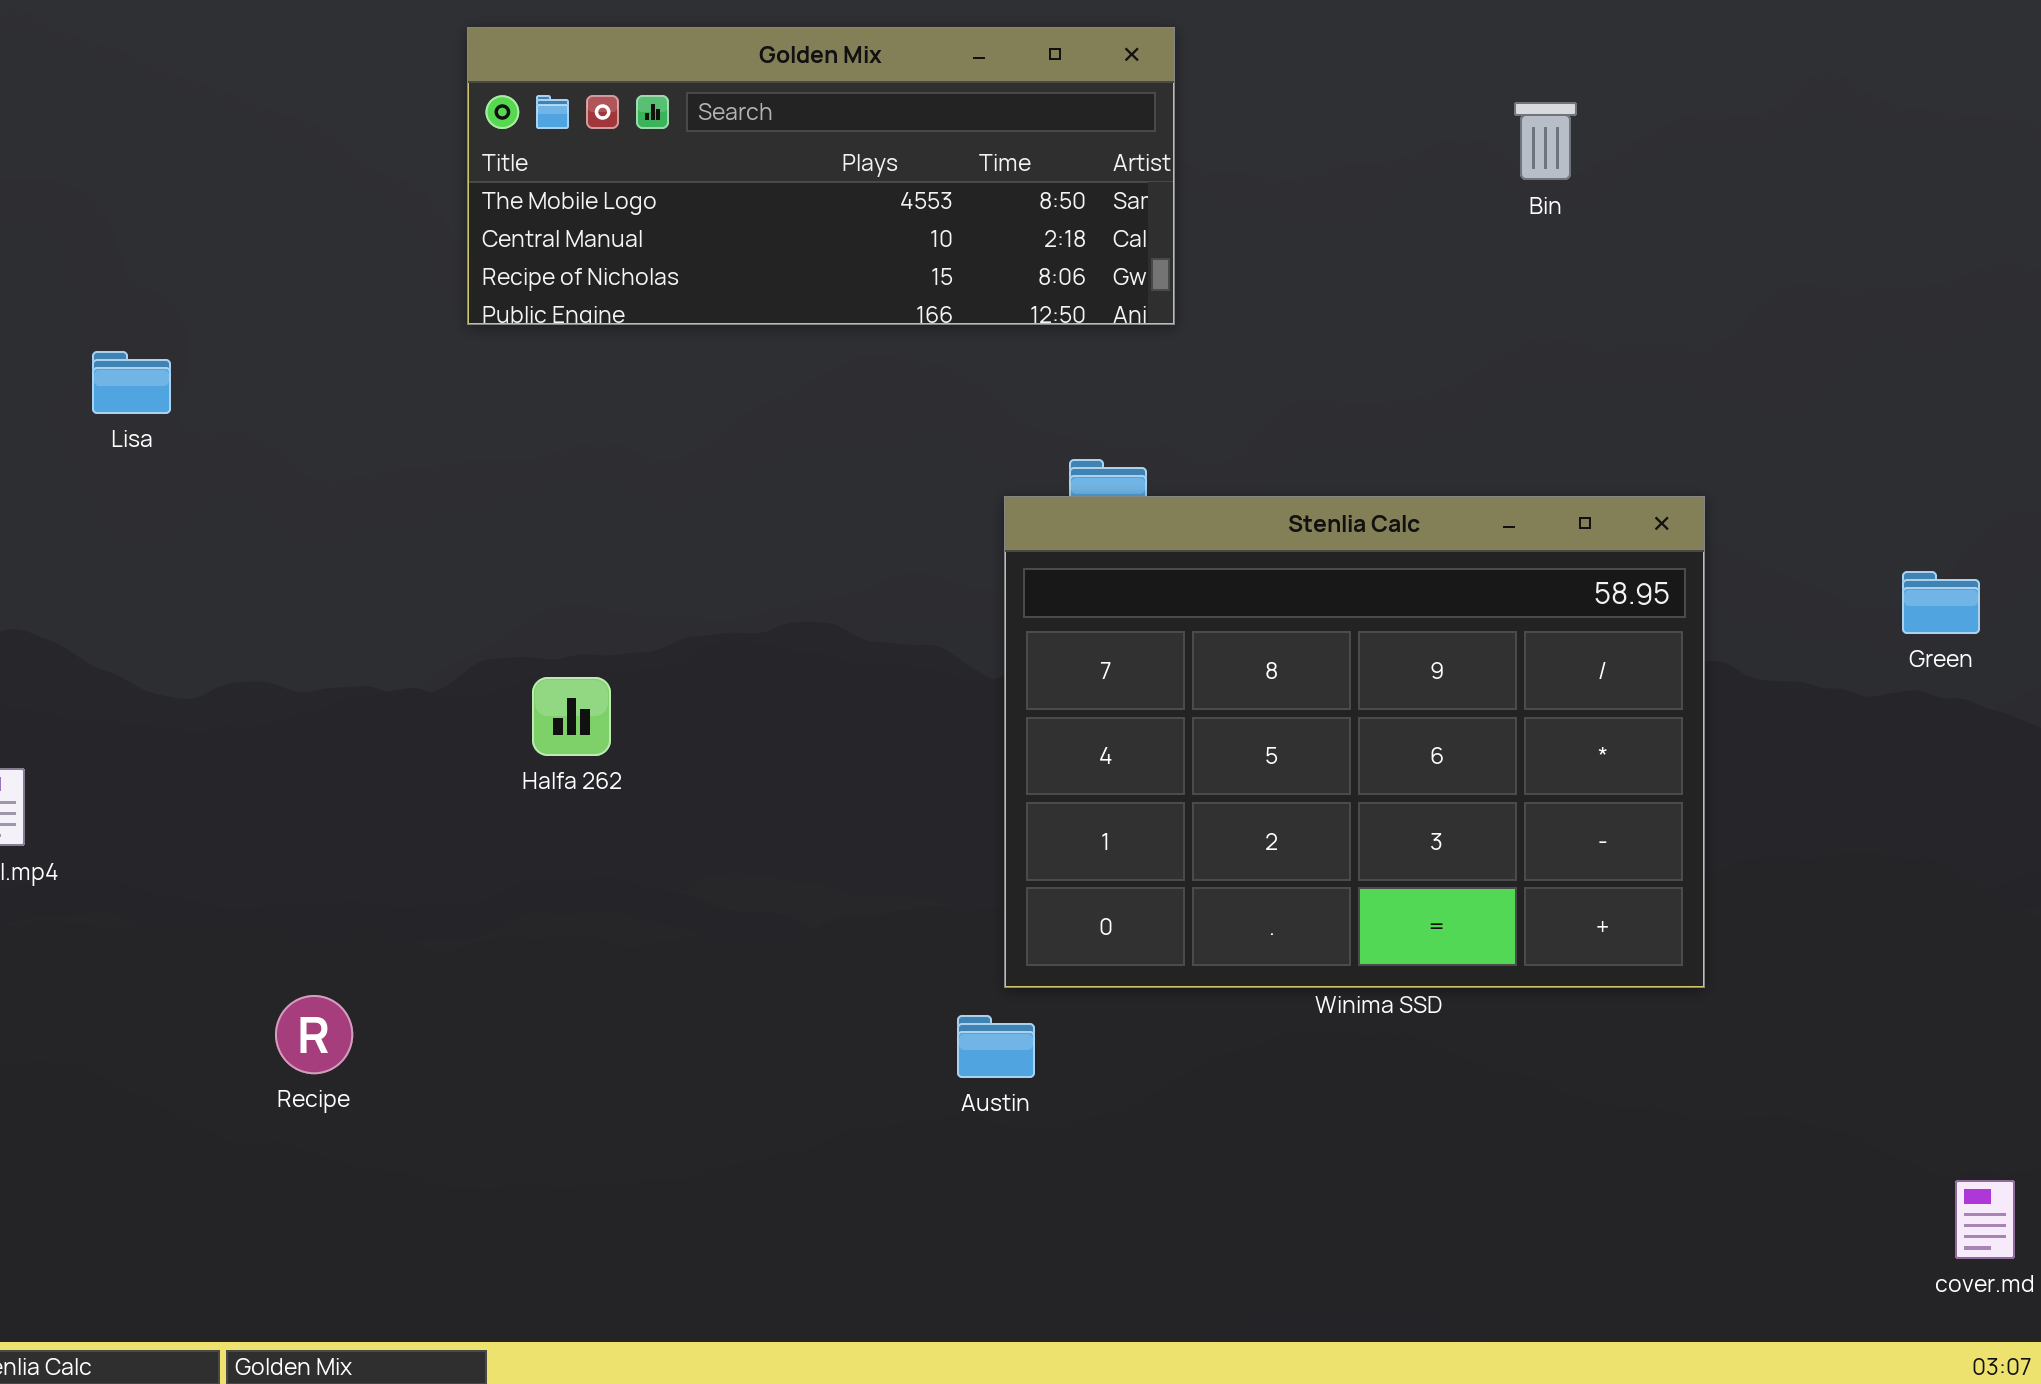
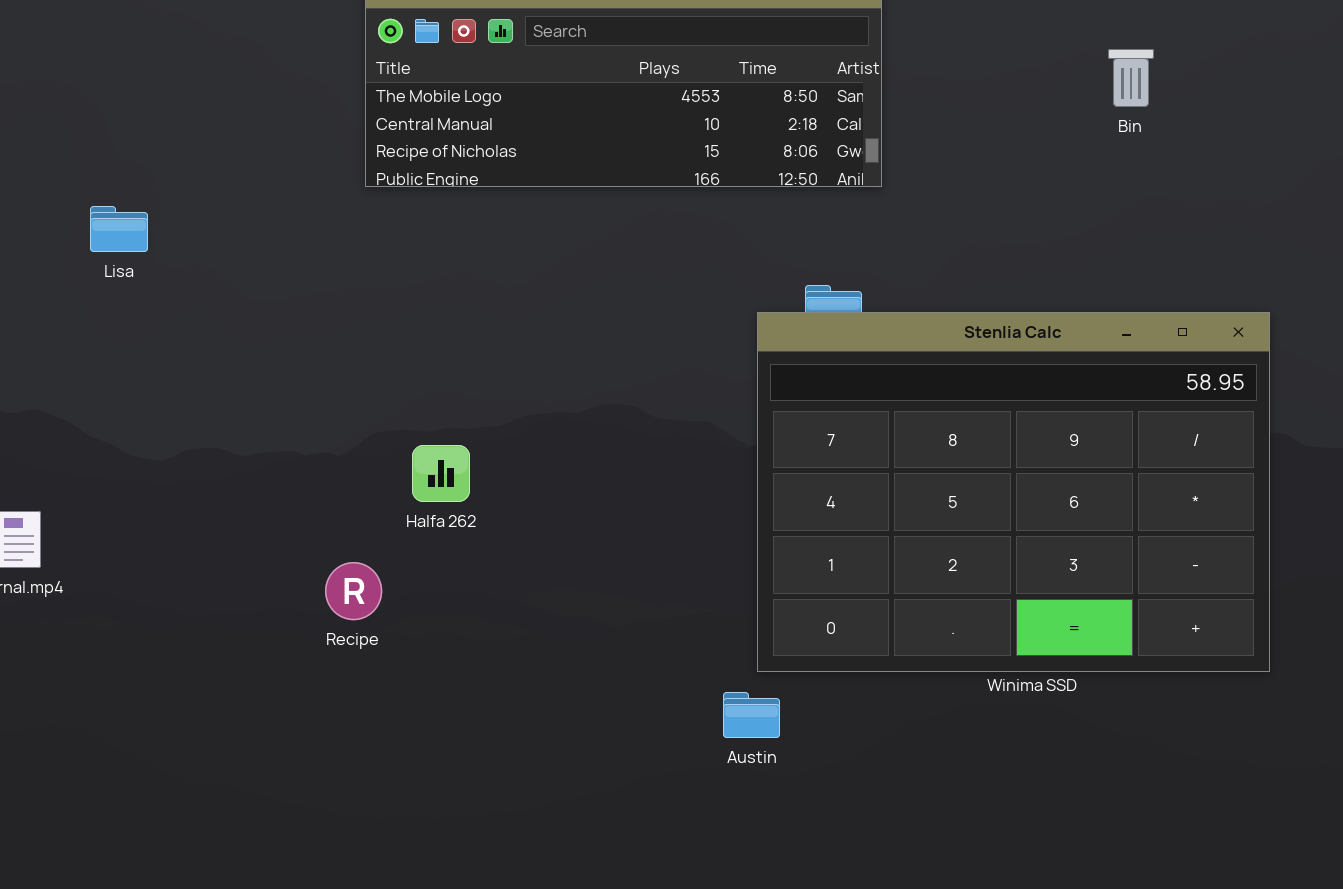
Bin: [1514,102,1577,180] -> [1108,49,1154,107], moved
Recipe: [275,995,353,1074] -> [325,562,382,620], moved

